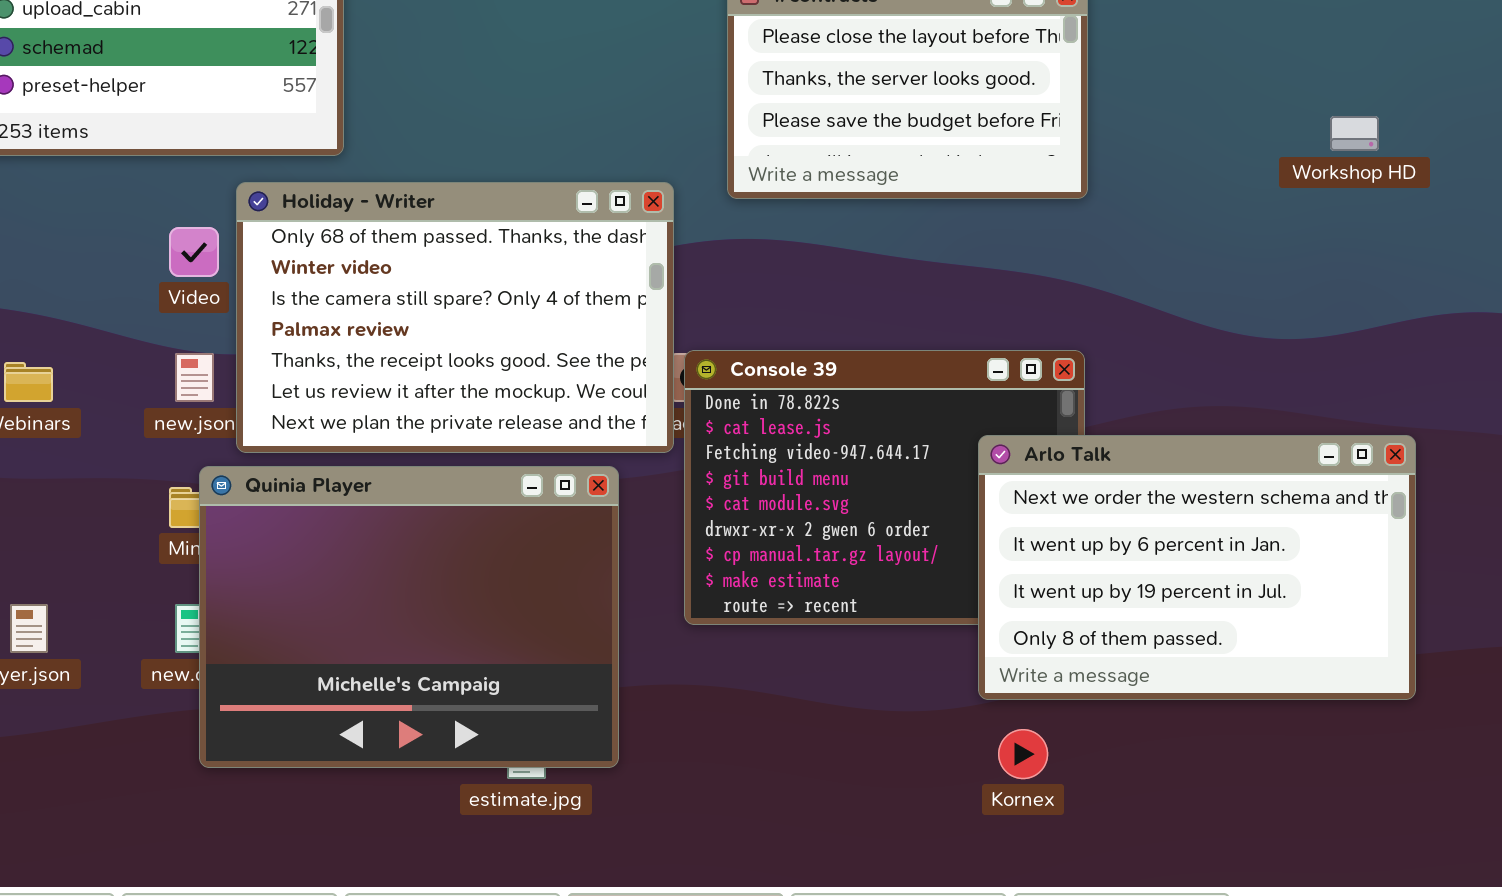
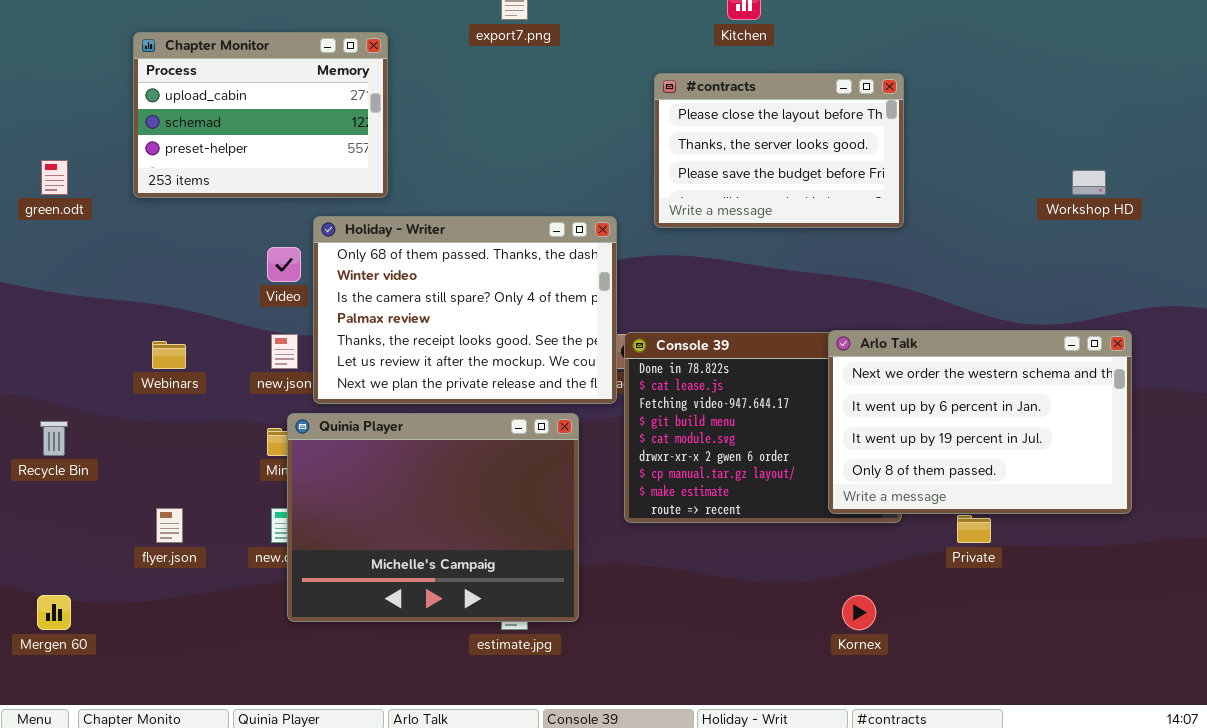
Arlo Talk: [978,435,1416,700] -> [828,330,1132,514], moved

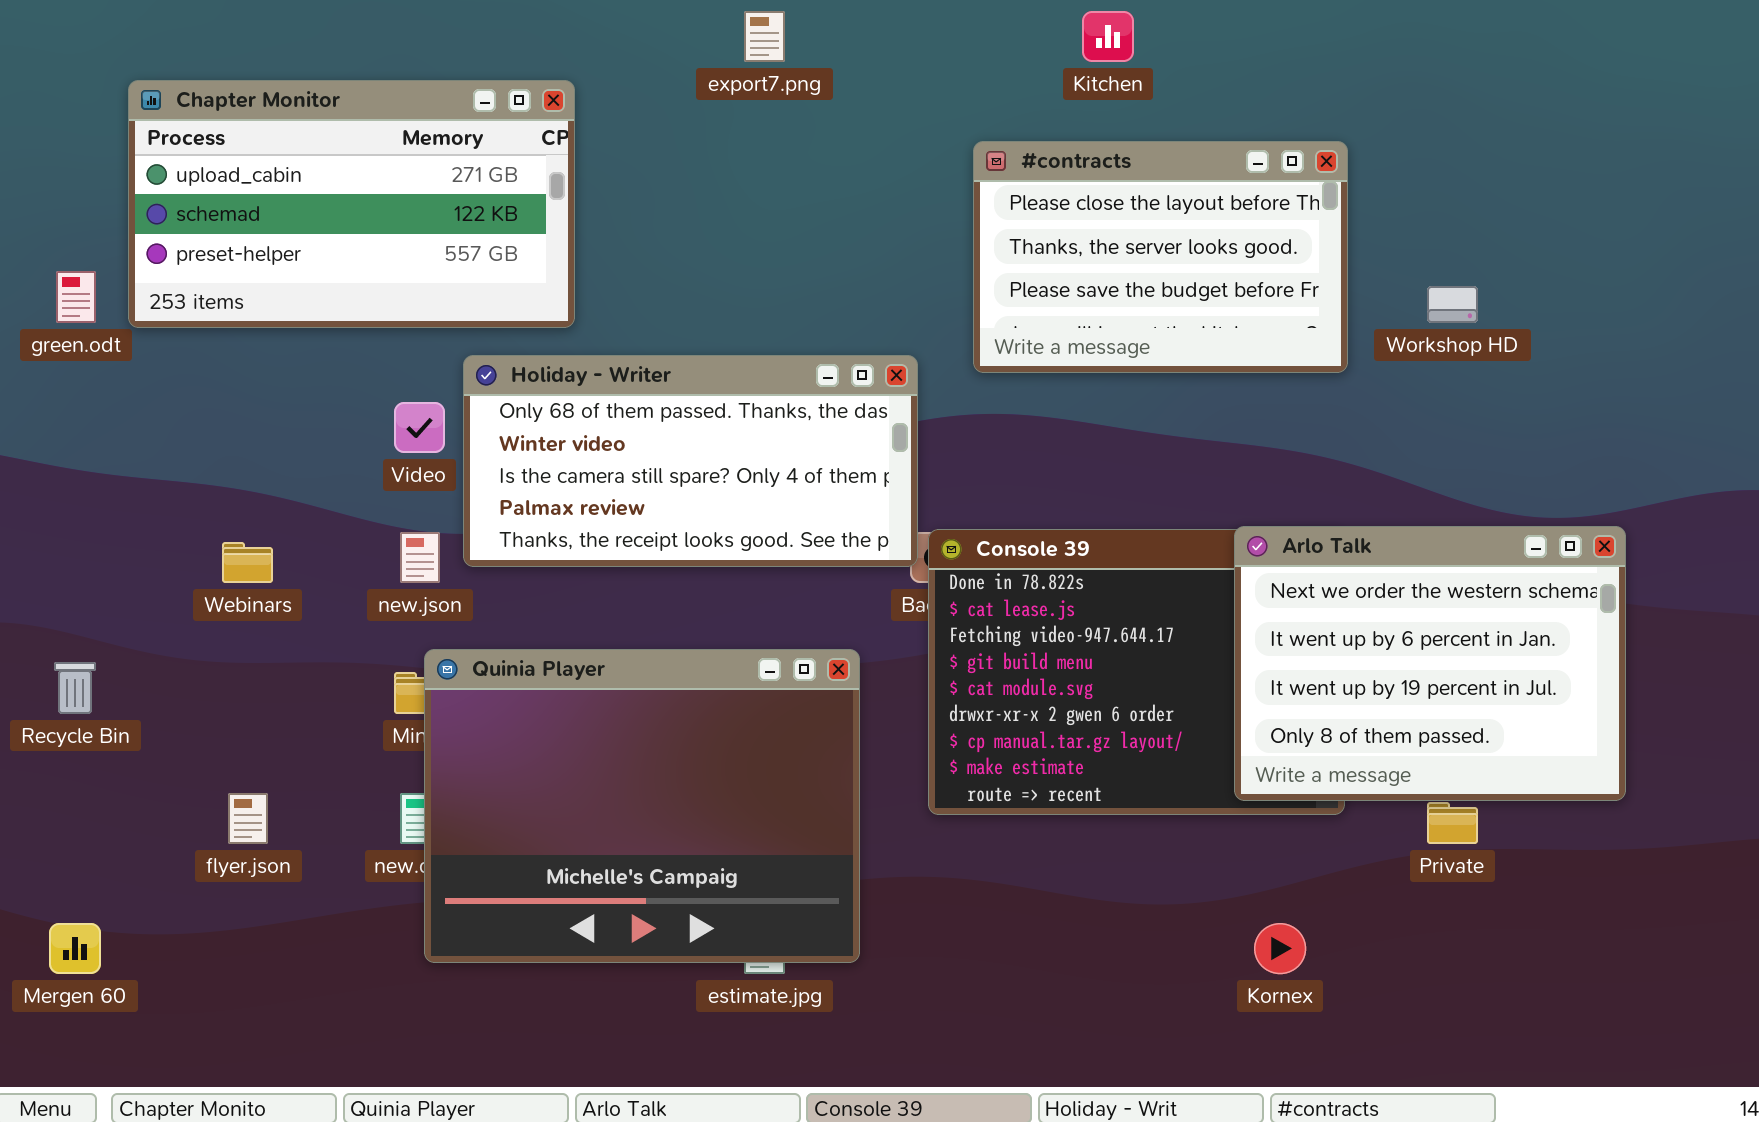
Chapter Monitor: [133,32,388,198] -> [128,80,575,328], resized
Workshop HD: [1072,170,1106,195] -> [1427,286,1478,323], moved
Holiday - Writer: [313,216,617,404] -> [463,355,918,567], resized
Arlo Talk: [828,330,1132,514] -> [1234,526,1626,801], resized

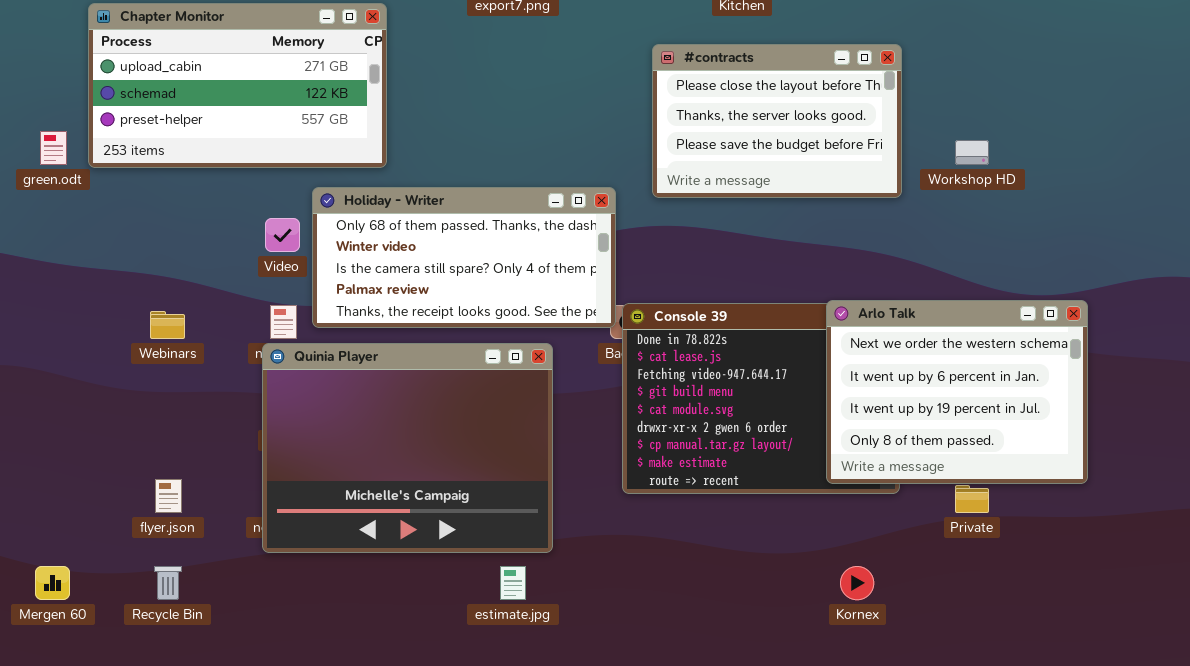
Quinia Player: [424,649,860,963] -> [262,343,553,553], moved
Recycle Bin: [54,662,96,714] -> [154,566,182,600], moved

